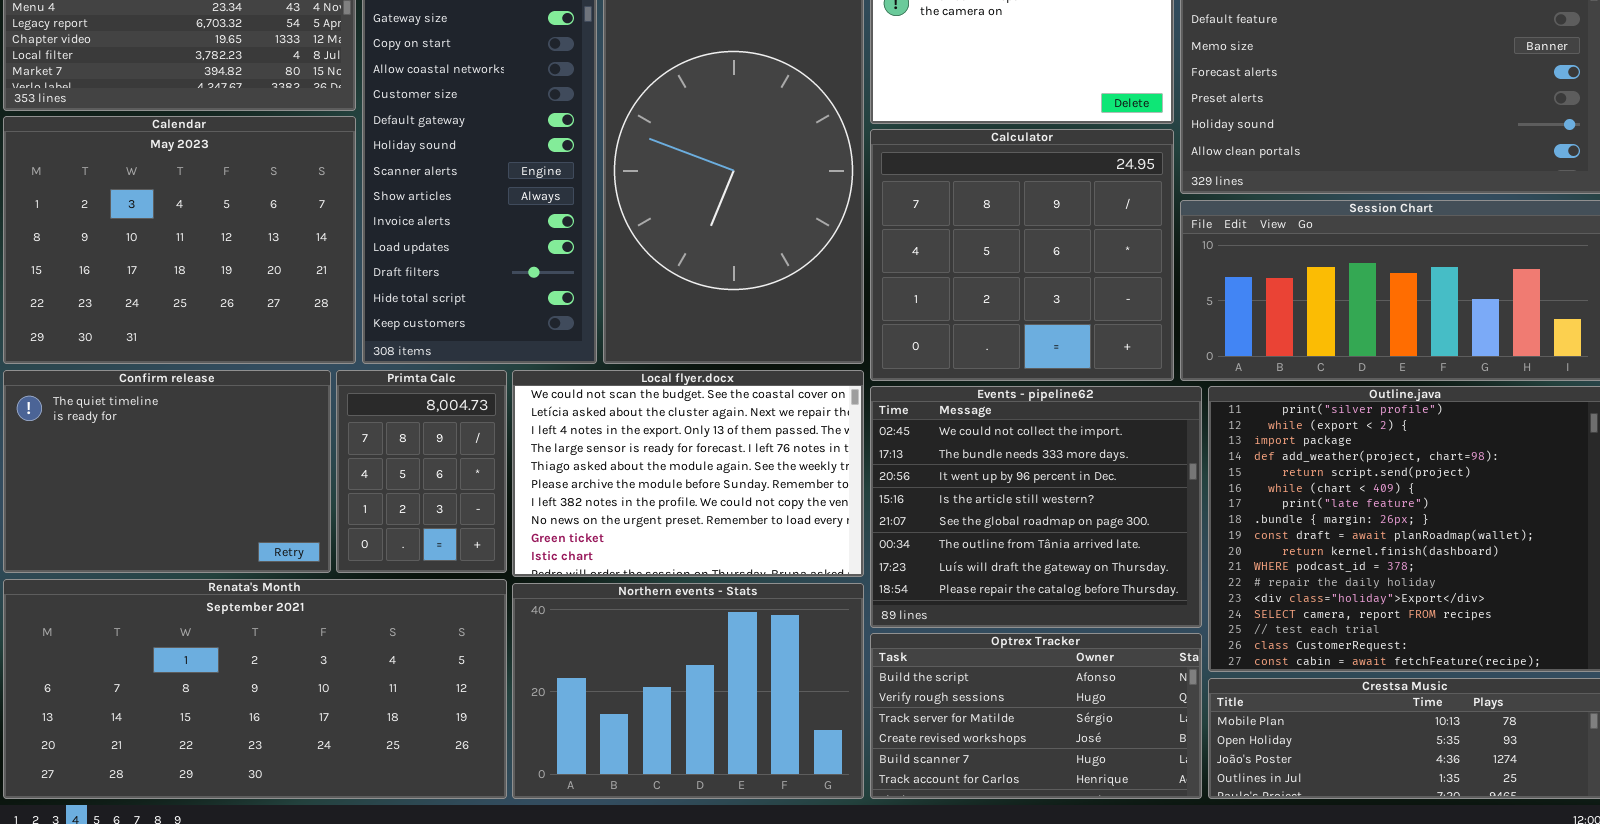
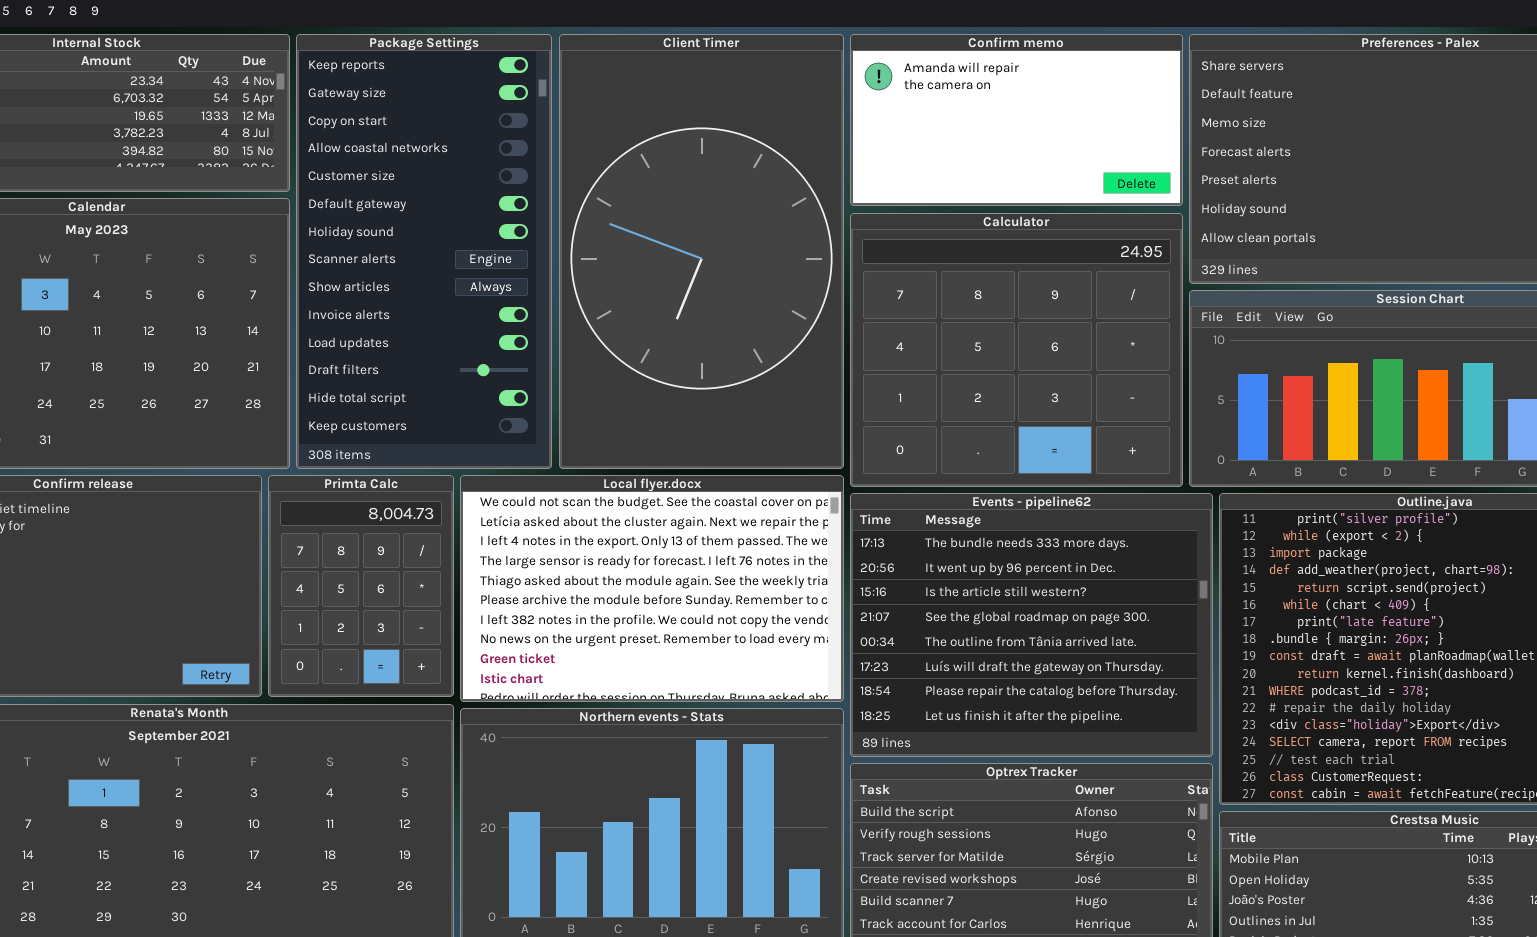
Events - pipeline62: [870,386,1202,628] -> [850,493,1213,757], scrolled down 1 row

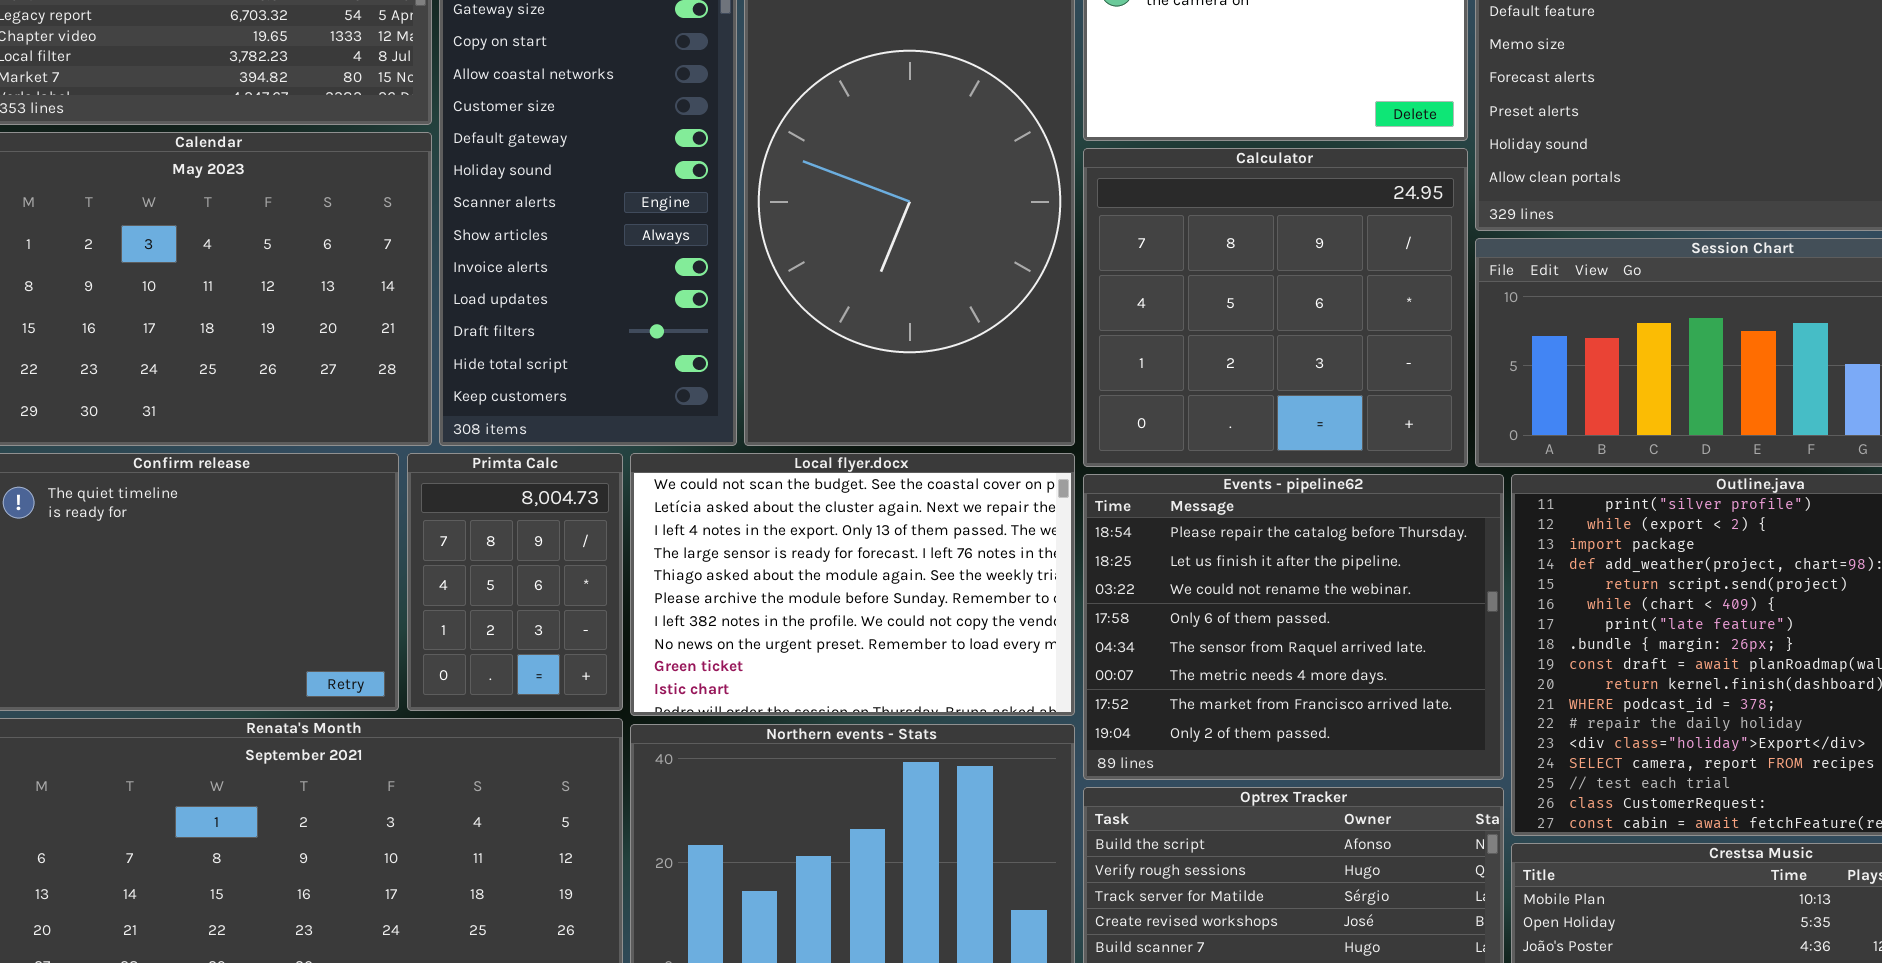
Events - pipeline62: [850,493,1213,757] -> [1083,474,1504,780], scrolled down 6 rows

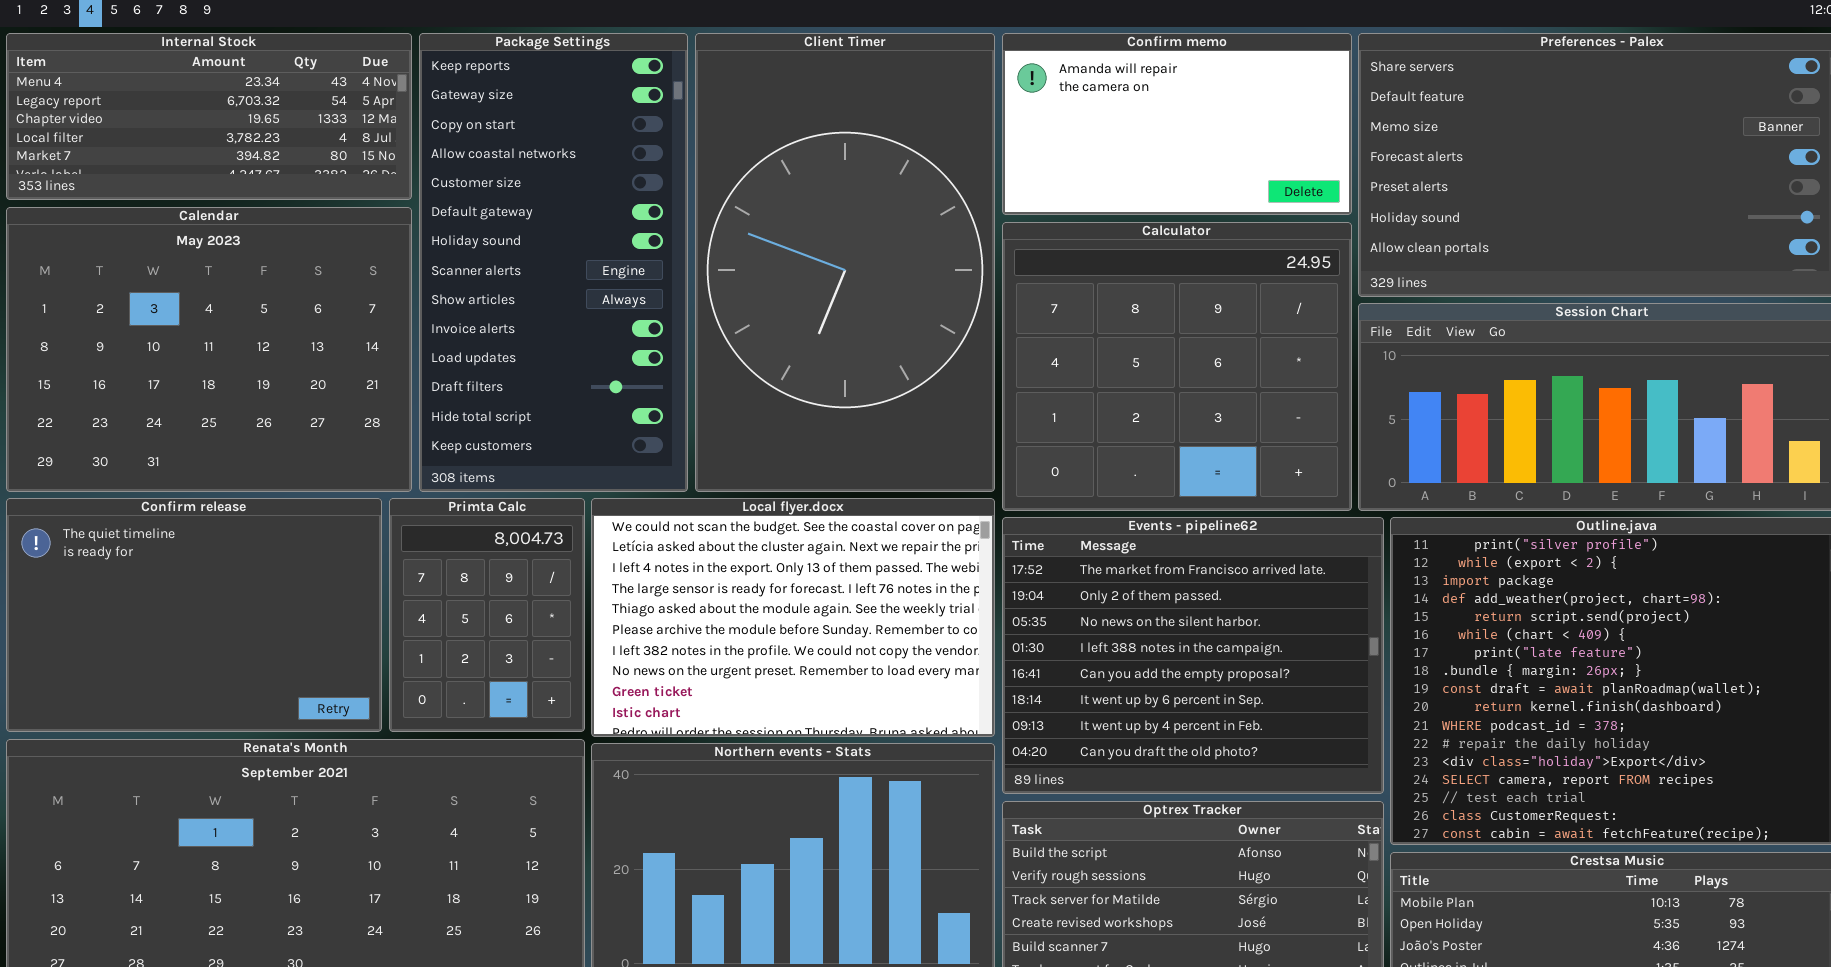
Events - pipeline62: [1083,474,1504,780] -> [1002,517,1384,794], scrolled down 6 rows

